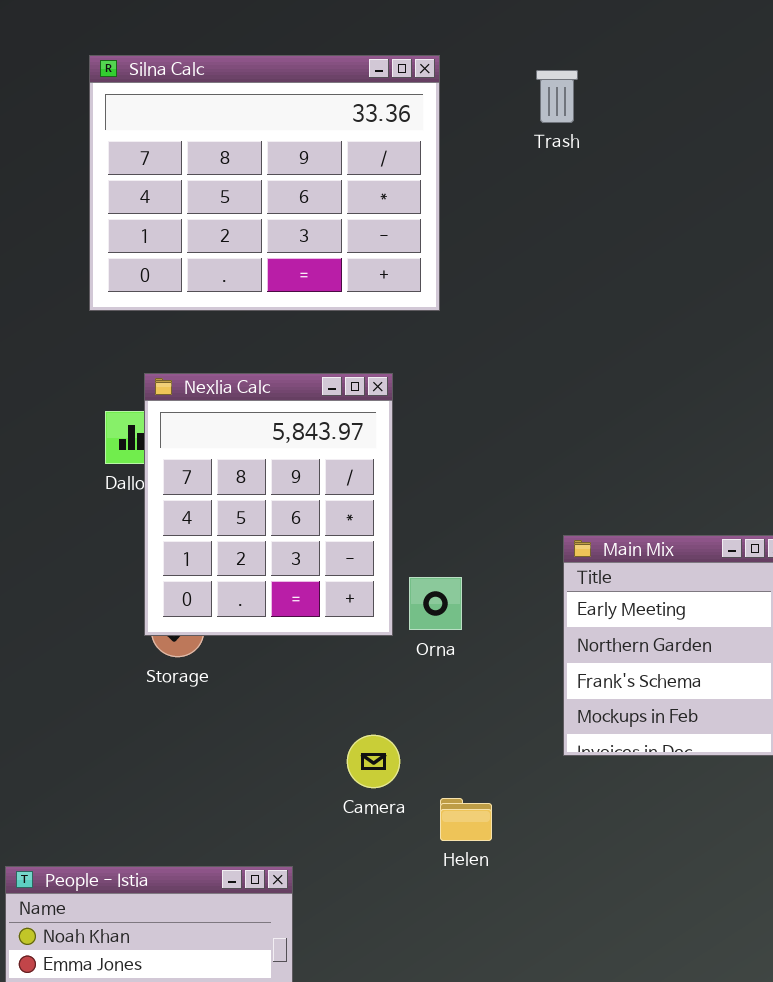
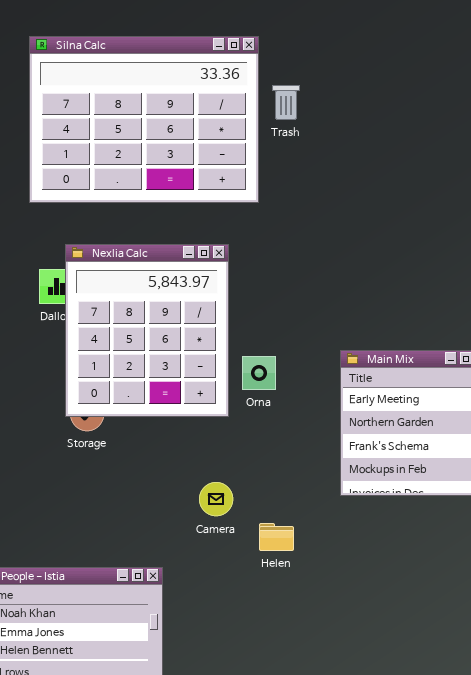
Trash: [536,70,578,123] -> [272,85,300,120], moved
Orna: [409,577,462,630] -> [242,356,276,390], moved

